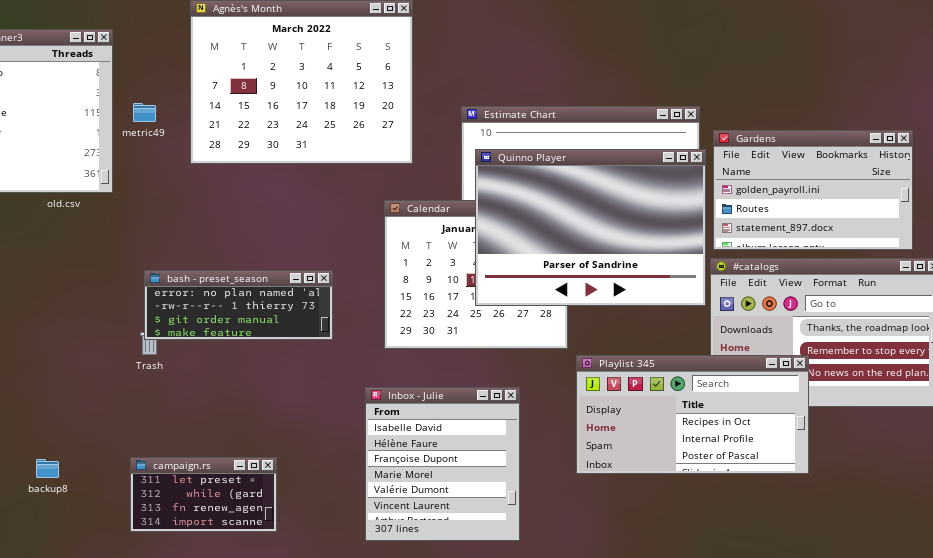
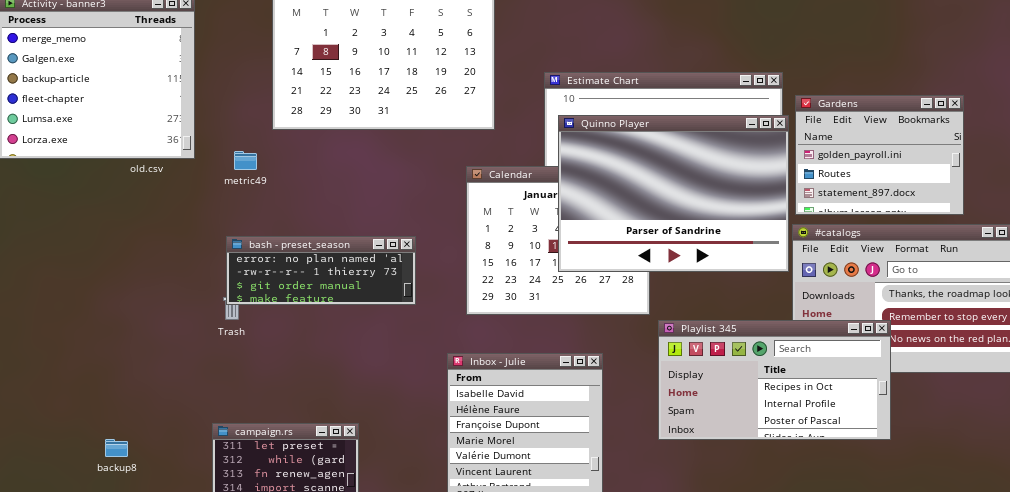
metric49: [133,103,156,122] -> [234,151,257,170], moved
Gardens: [713,130,913,250] -> [795,95,964,215], resized
backup8: [36,459,59,478] -> [105,439,128,457], moved

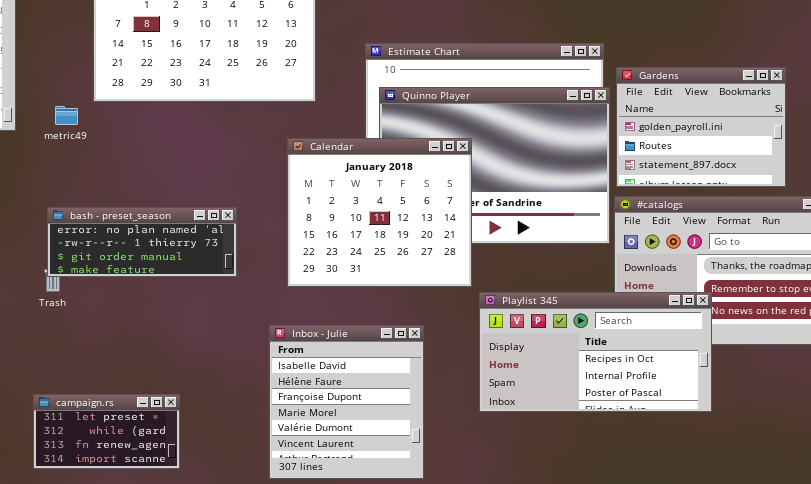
metric49: [234,151,257,170] -> [55,106,78,125], moved
Calendar: [466,166,650,315] -> [287,138,472,287], raised

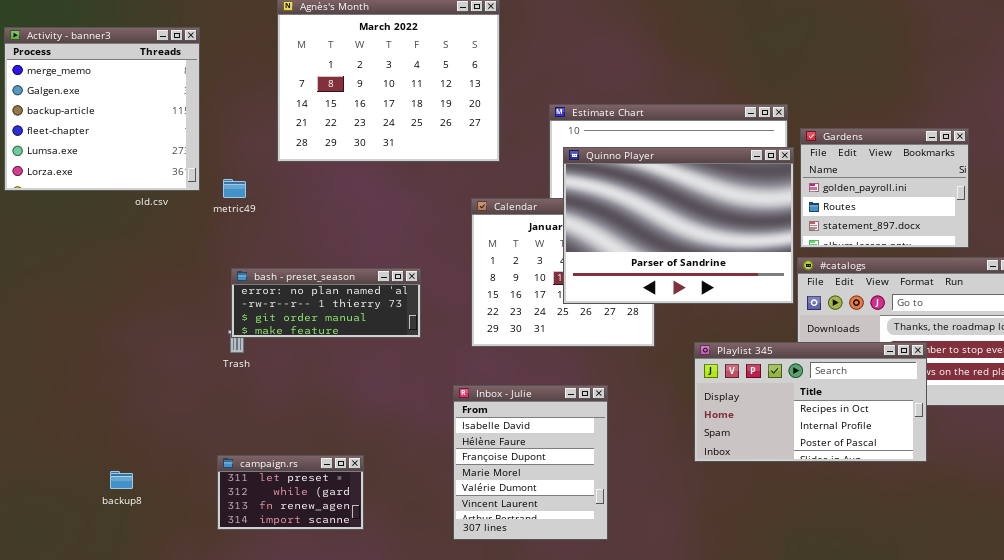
Quinno Player: [379,87,610,244] -> [563,147,794,304], raised
metric49: [55,106,78,125] -> [223,179,246,198], moved
Playlist 345: [479,292,712,412] -> [694,342,927,462], moved

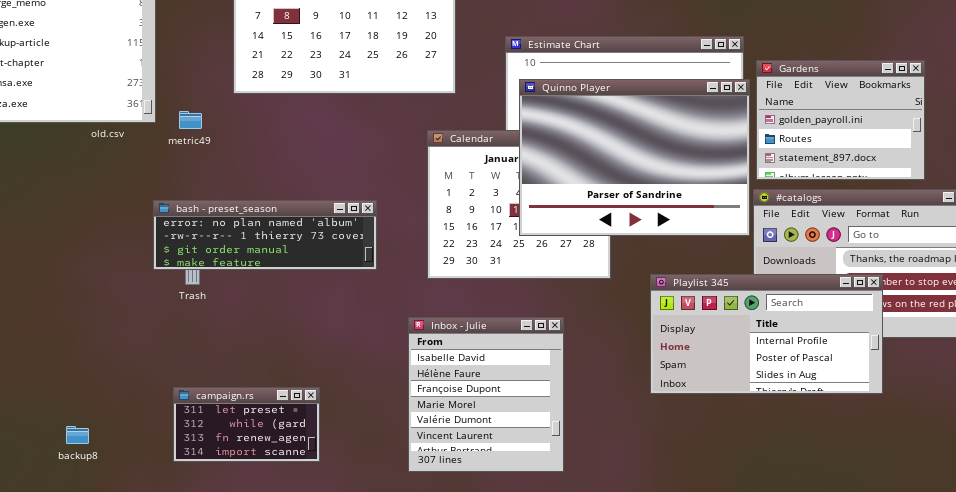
bash - preset_season: [231,268,421,338] -> [153,200,377,270], resized
Playlist 345: [694,342,927,462] -> [650,274,883,394], scrolled down 1 row
backup8: [110,471,133,489] -> [66,426,89,444], moved

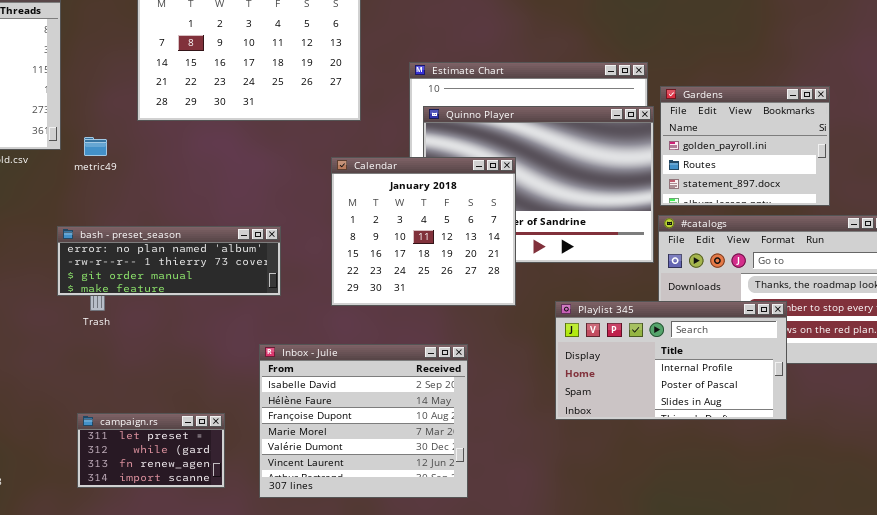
Calendar: [427,130,611,279] -> [331,157,516,306], raised
Inbox - Julie: [408,317,564,472] -> [259,344,468,498], resized

